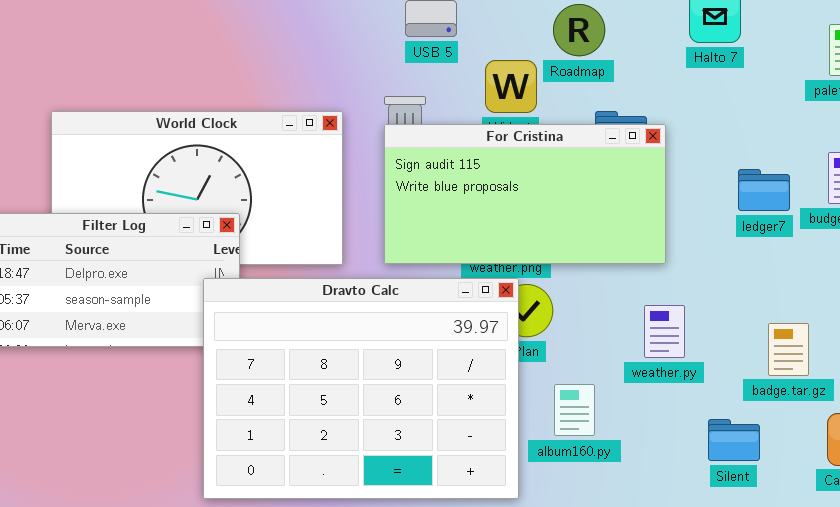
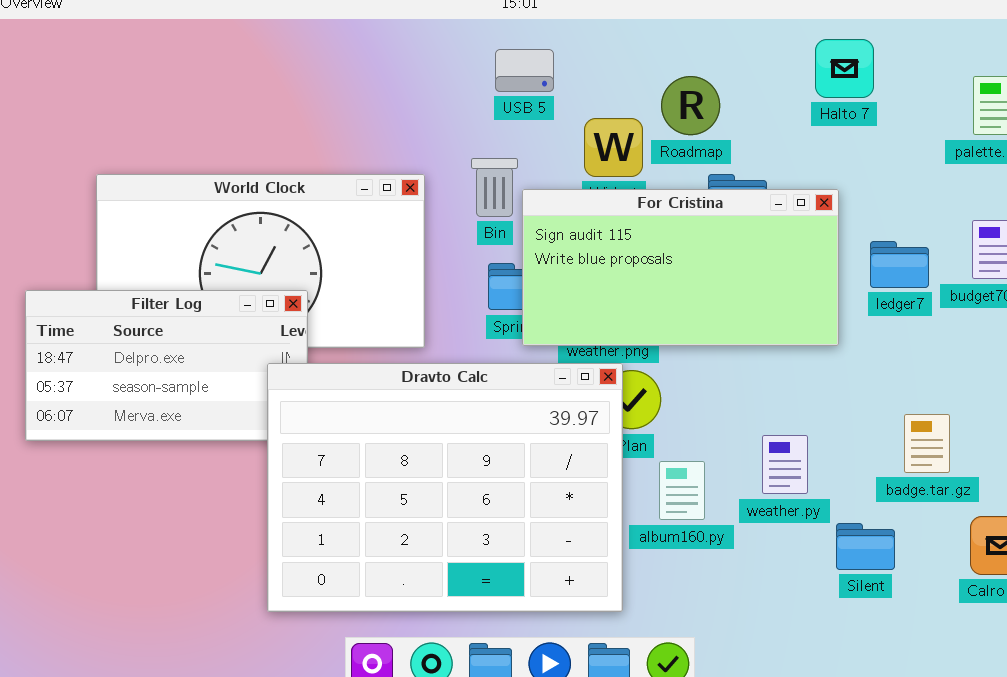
Roadmap: [553,4,605,56] -> [661,76,720,135], moved
For Cristina: [384,124,666,264] -> [522,189,839,346], moved
weather.py: [644,305,685,358] -> [762,435,808,494], moved
album160.py: [554,384,595,436] -> [659,461,705,520], moved

